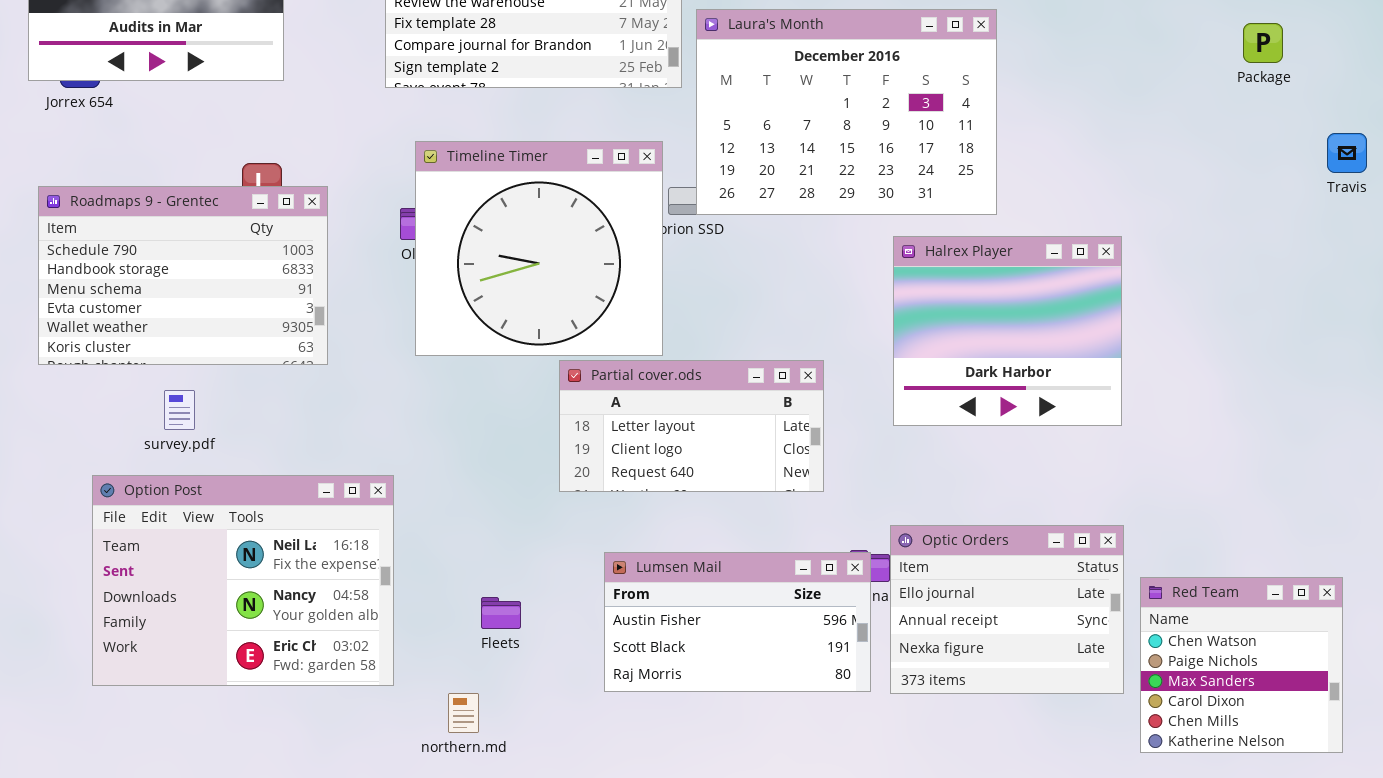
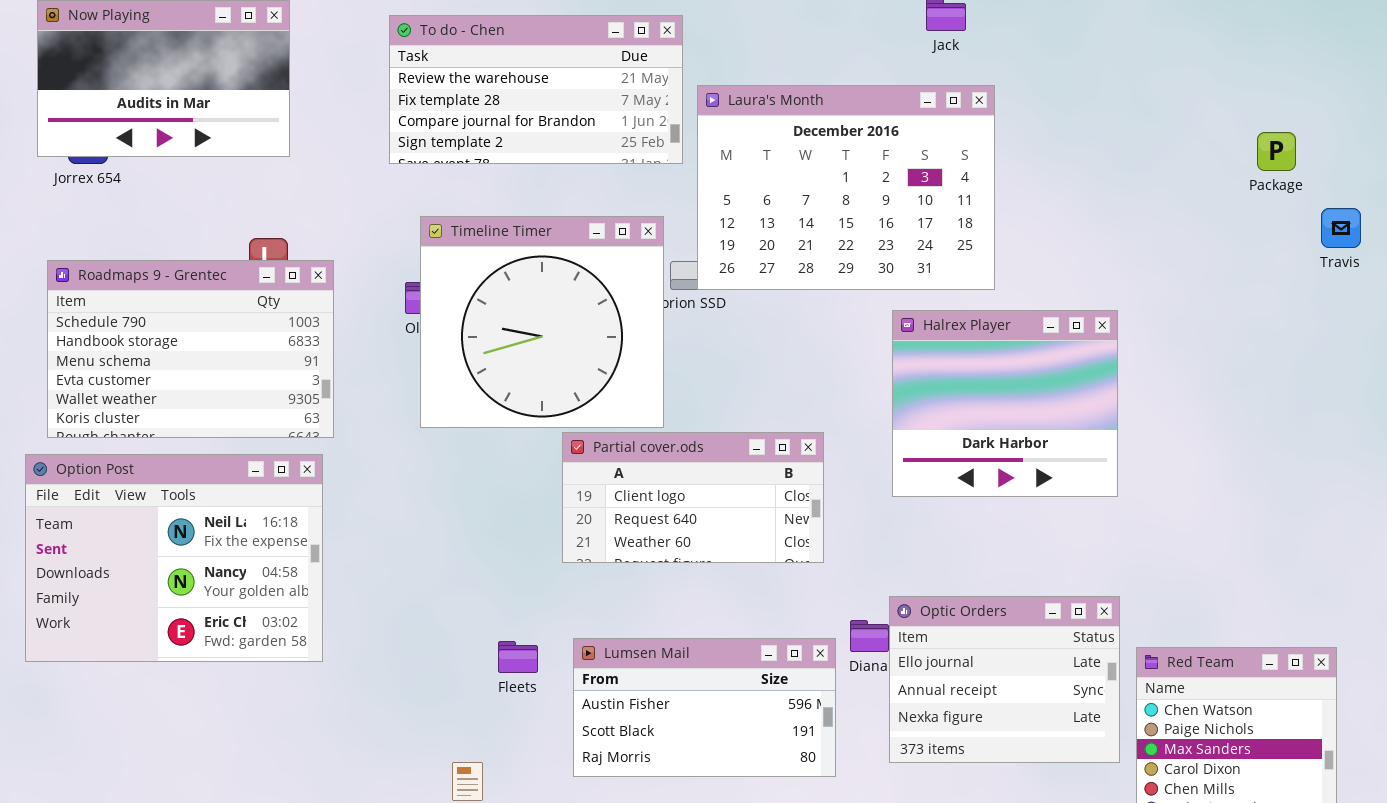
Package: [1243,23,1283,63] -> [1257,132,1296,171], moved
Partial cover.ods: [559,360,824,492] -> [562,432,824,563], scrolled down 1 row
Option Post: [92,475,394,686] -> [25,454,323,662], moved
Lumsen Mail: [604,552,871,692] -> [573,638,836,777], moved
Fleets: [481,597,521,629] -> [498,641,538,673], moved

